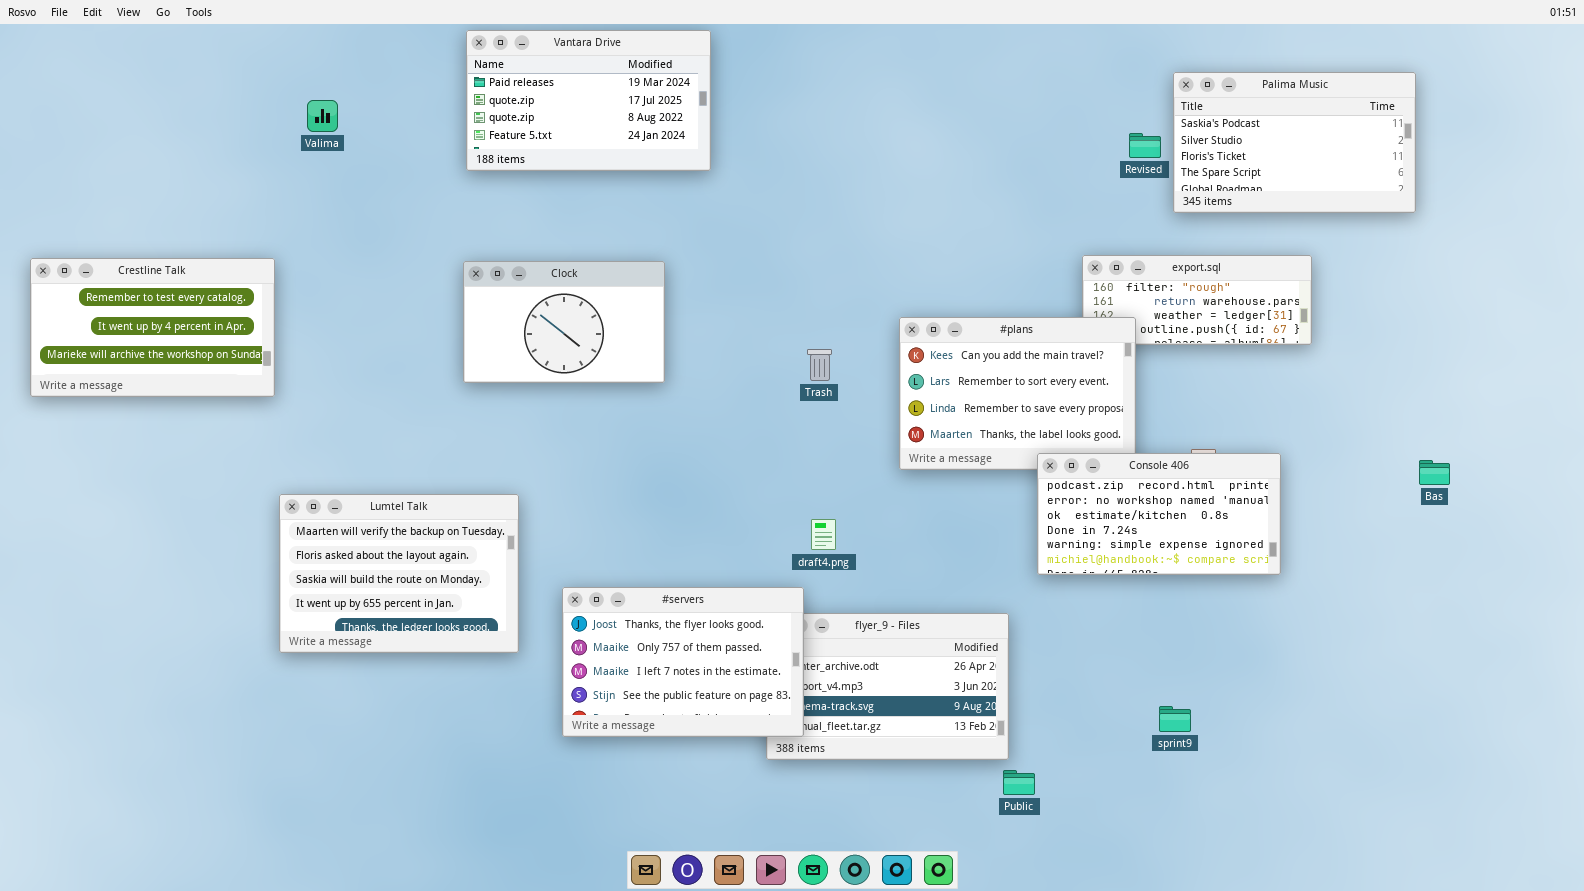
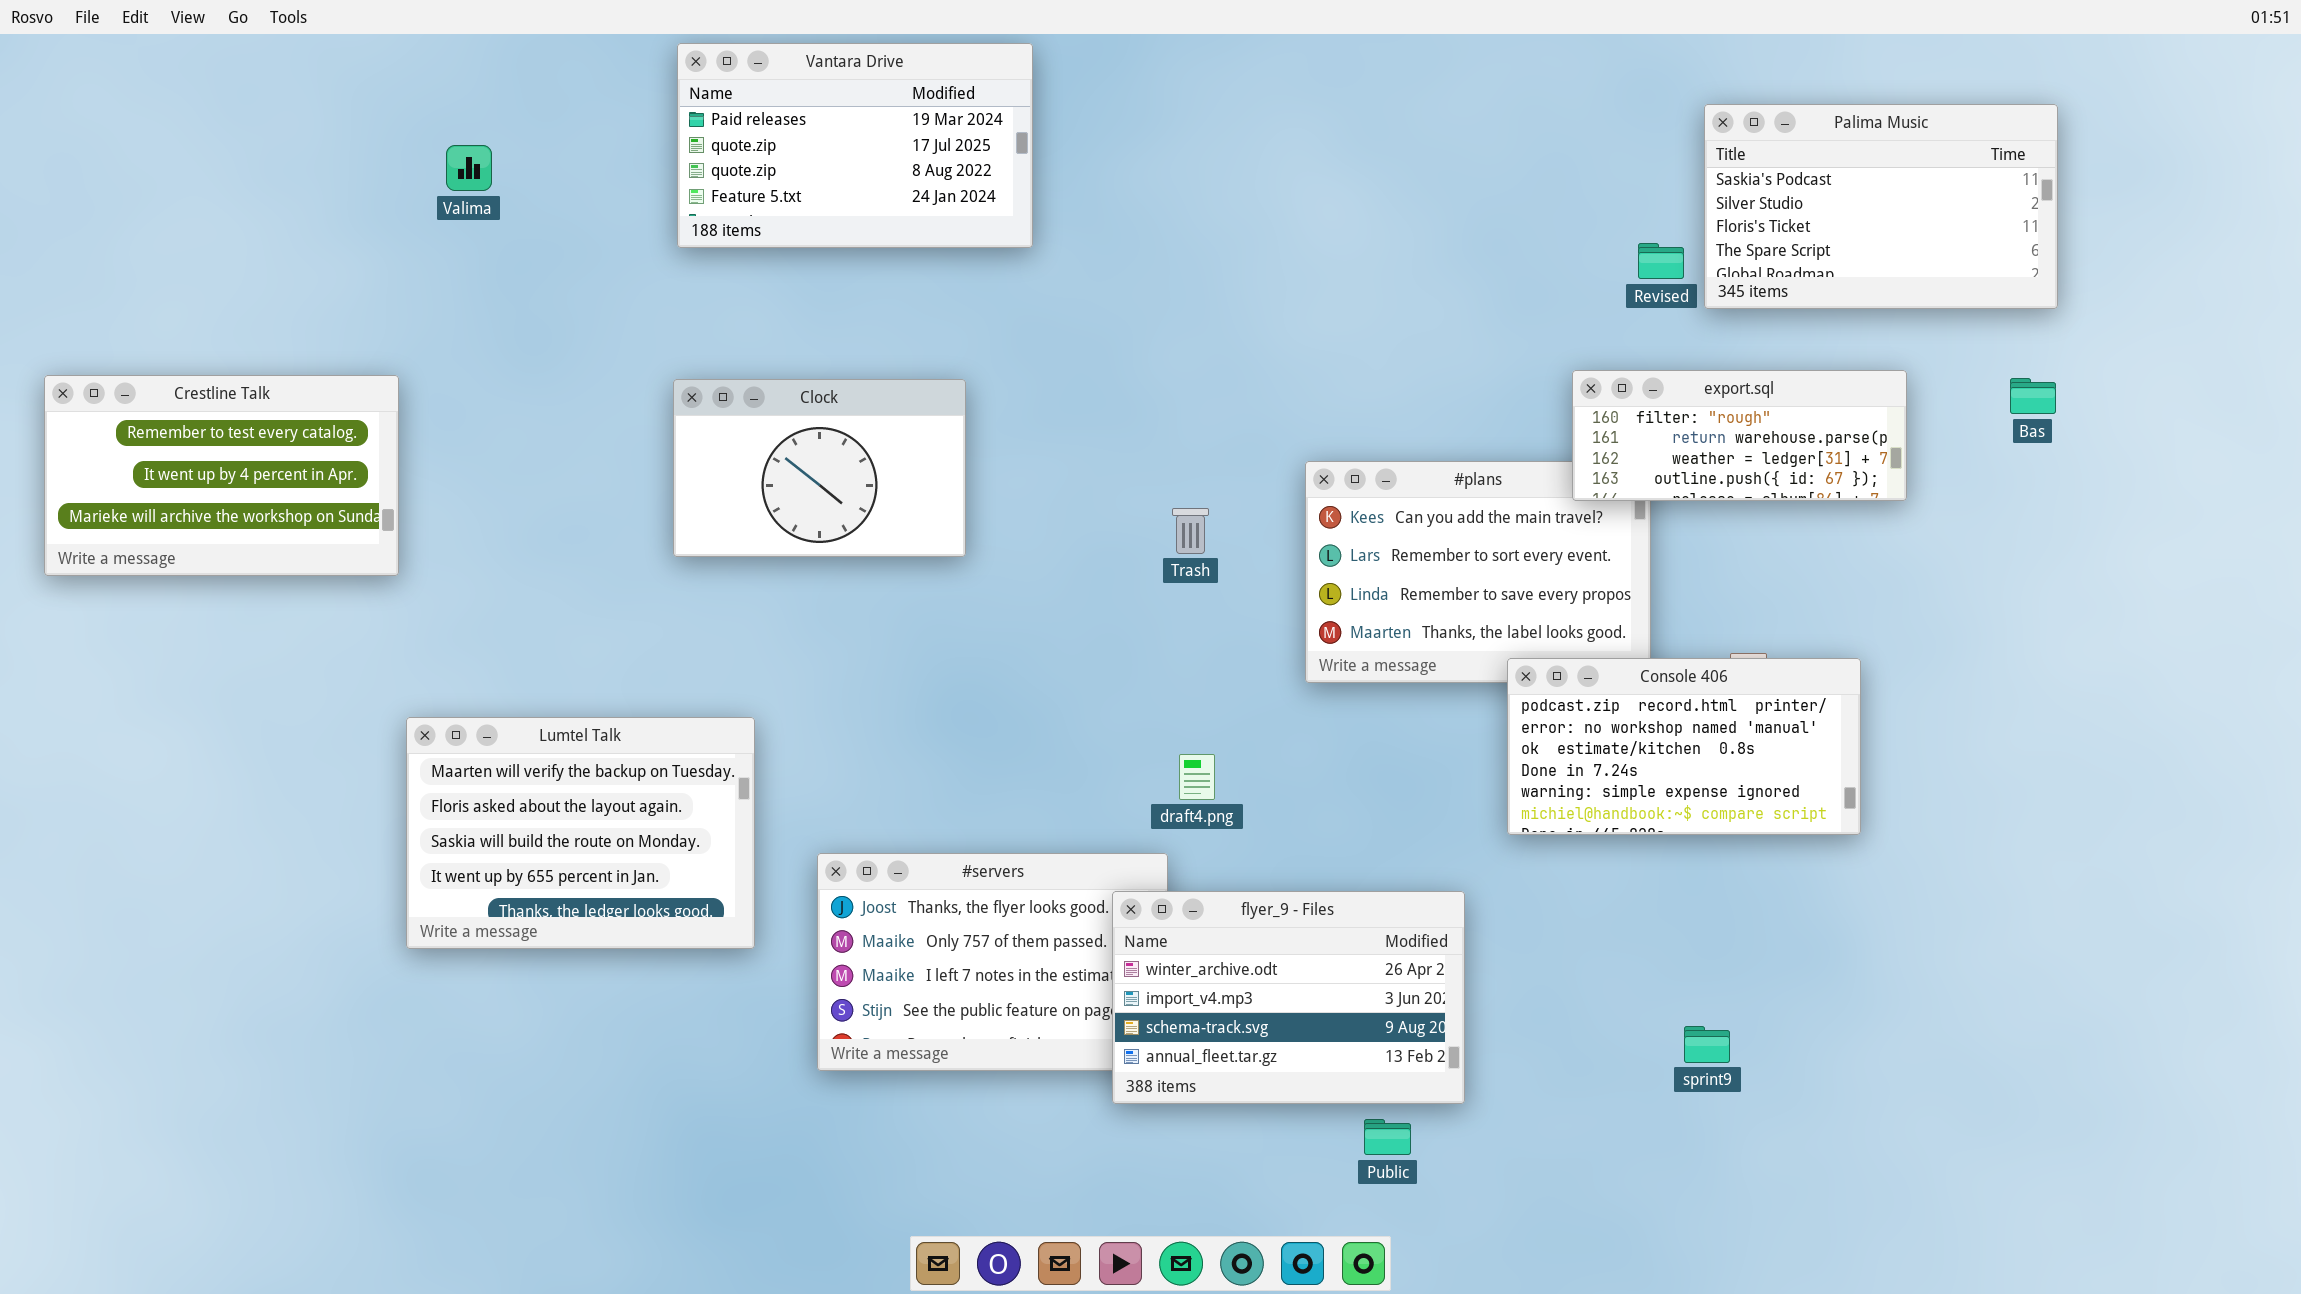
Revised: [1129,133,1161,158] -> [1638,243,1684,279], moved
export.sql: [1082,255,1312,345] -> [1572,370,1907,501], raised
Bas: [1419,460,1450,485] -> [2010,378,2056,414], moved
flyer_9 - Files: [766,613,1009,760] -> [1112,891,1465,1104], raised
Public: [1003,770,1035,795] -> [1364,1119,1411,1155], moved

